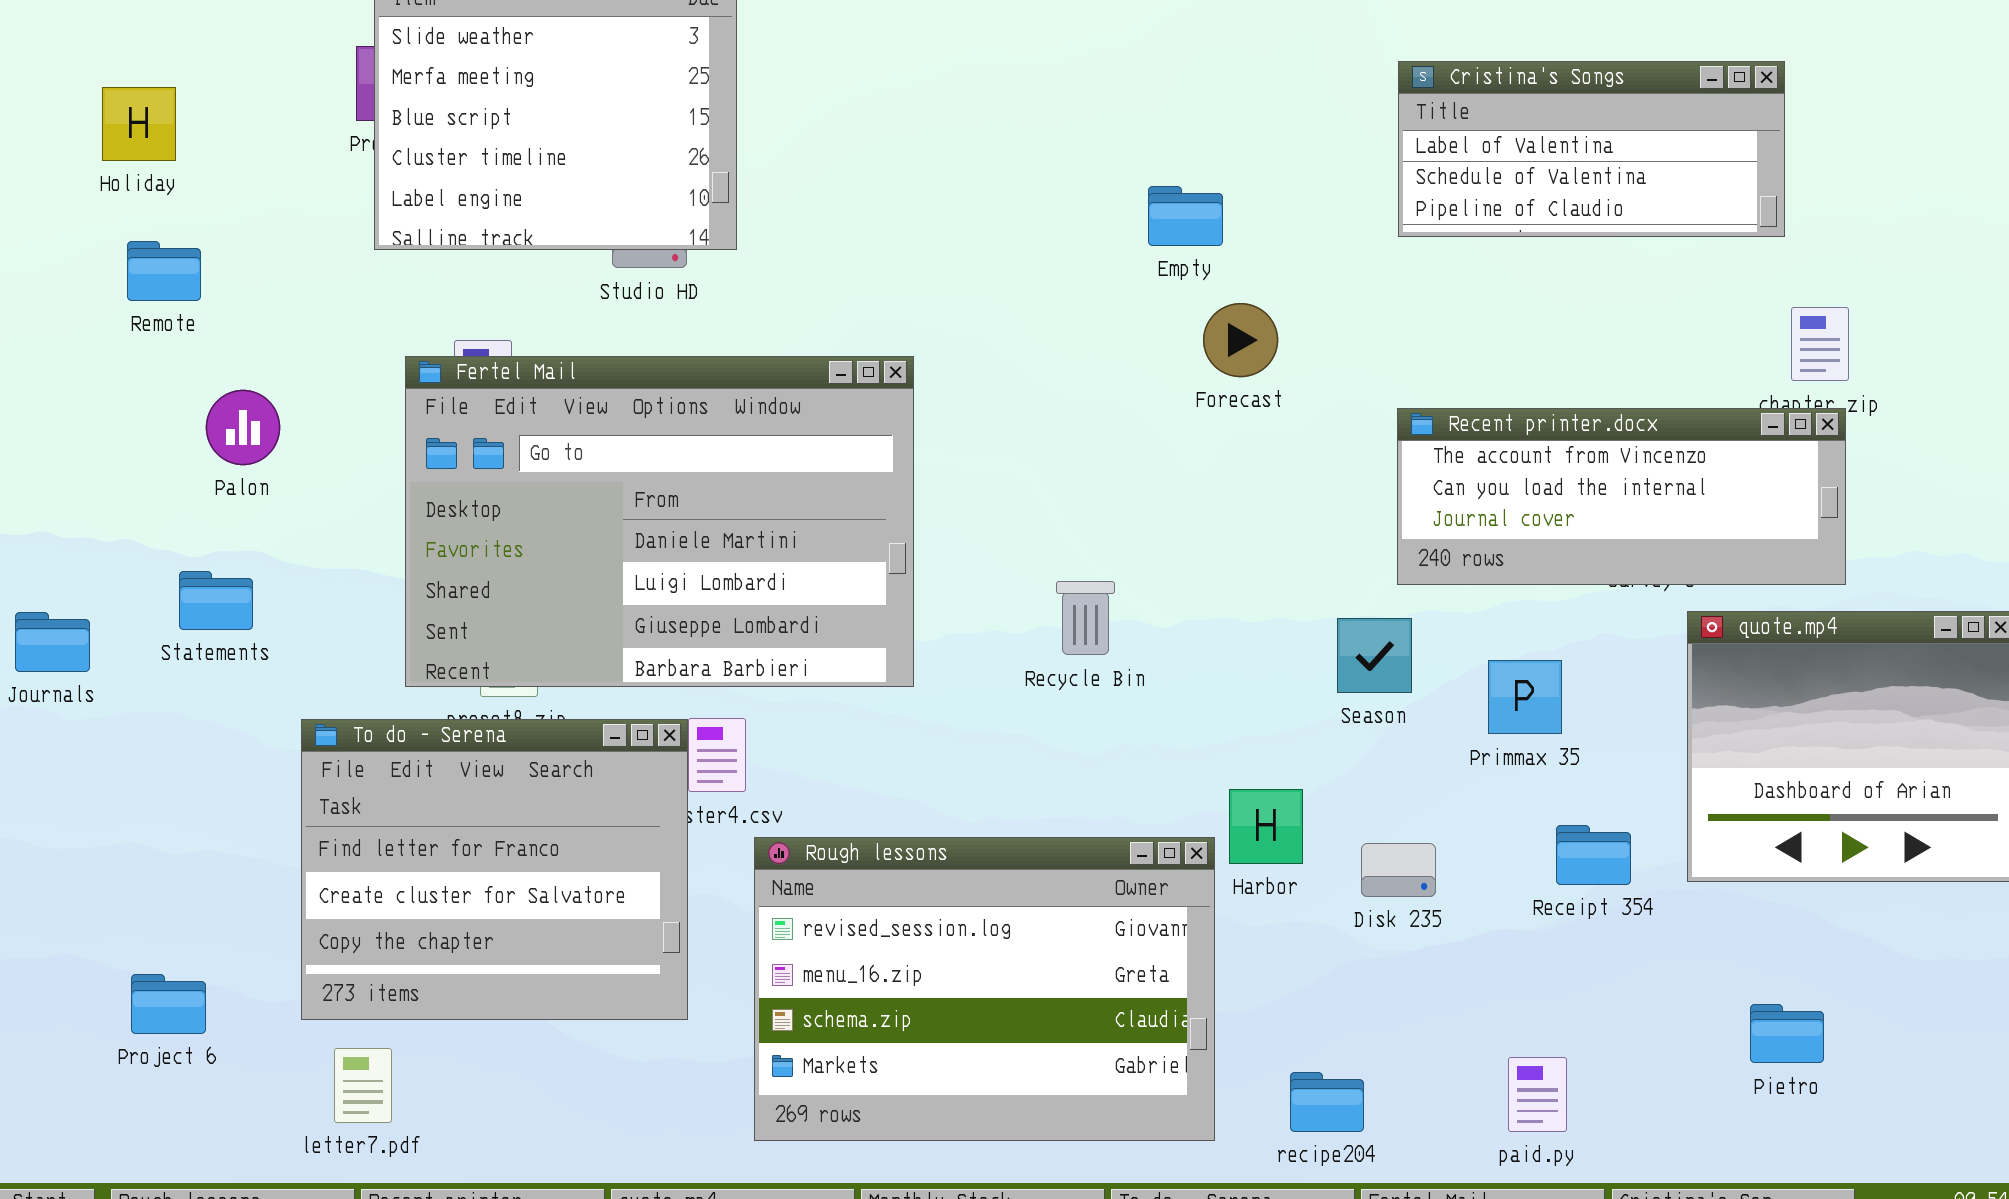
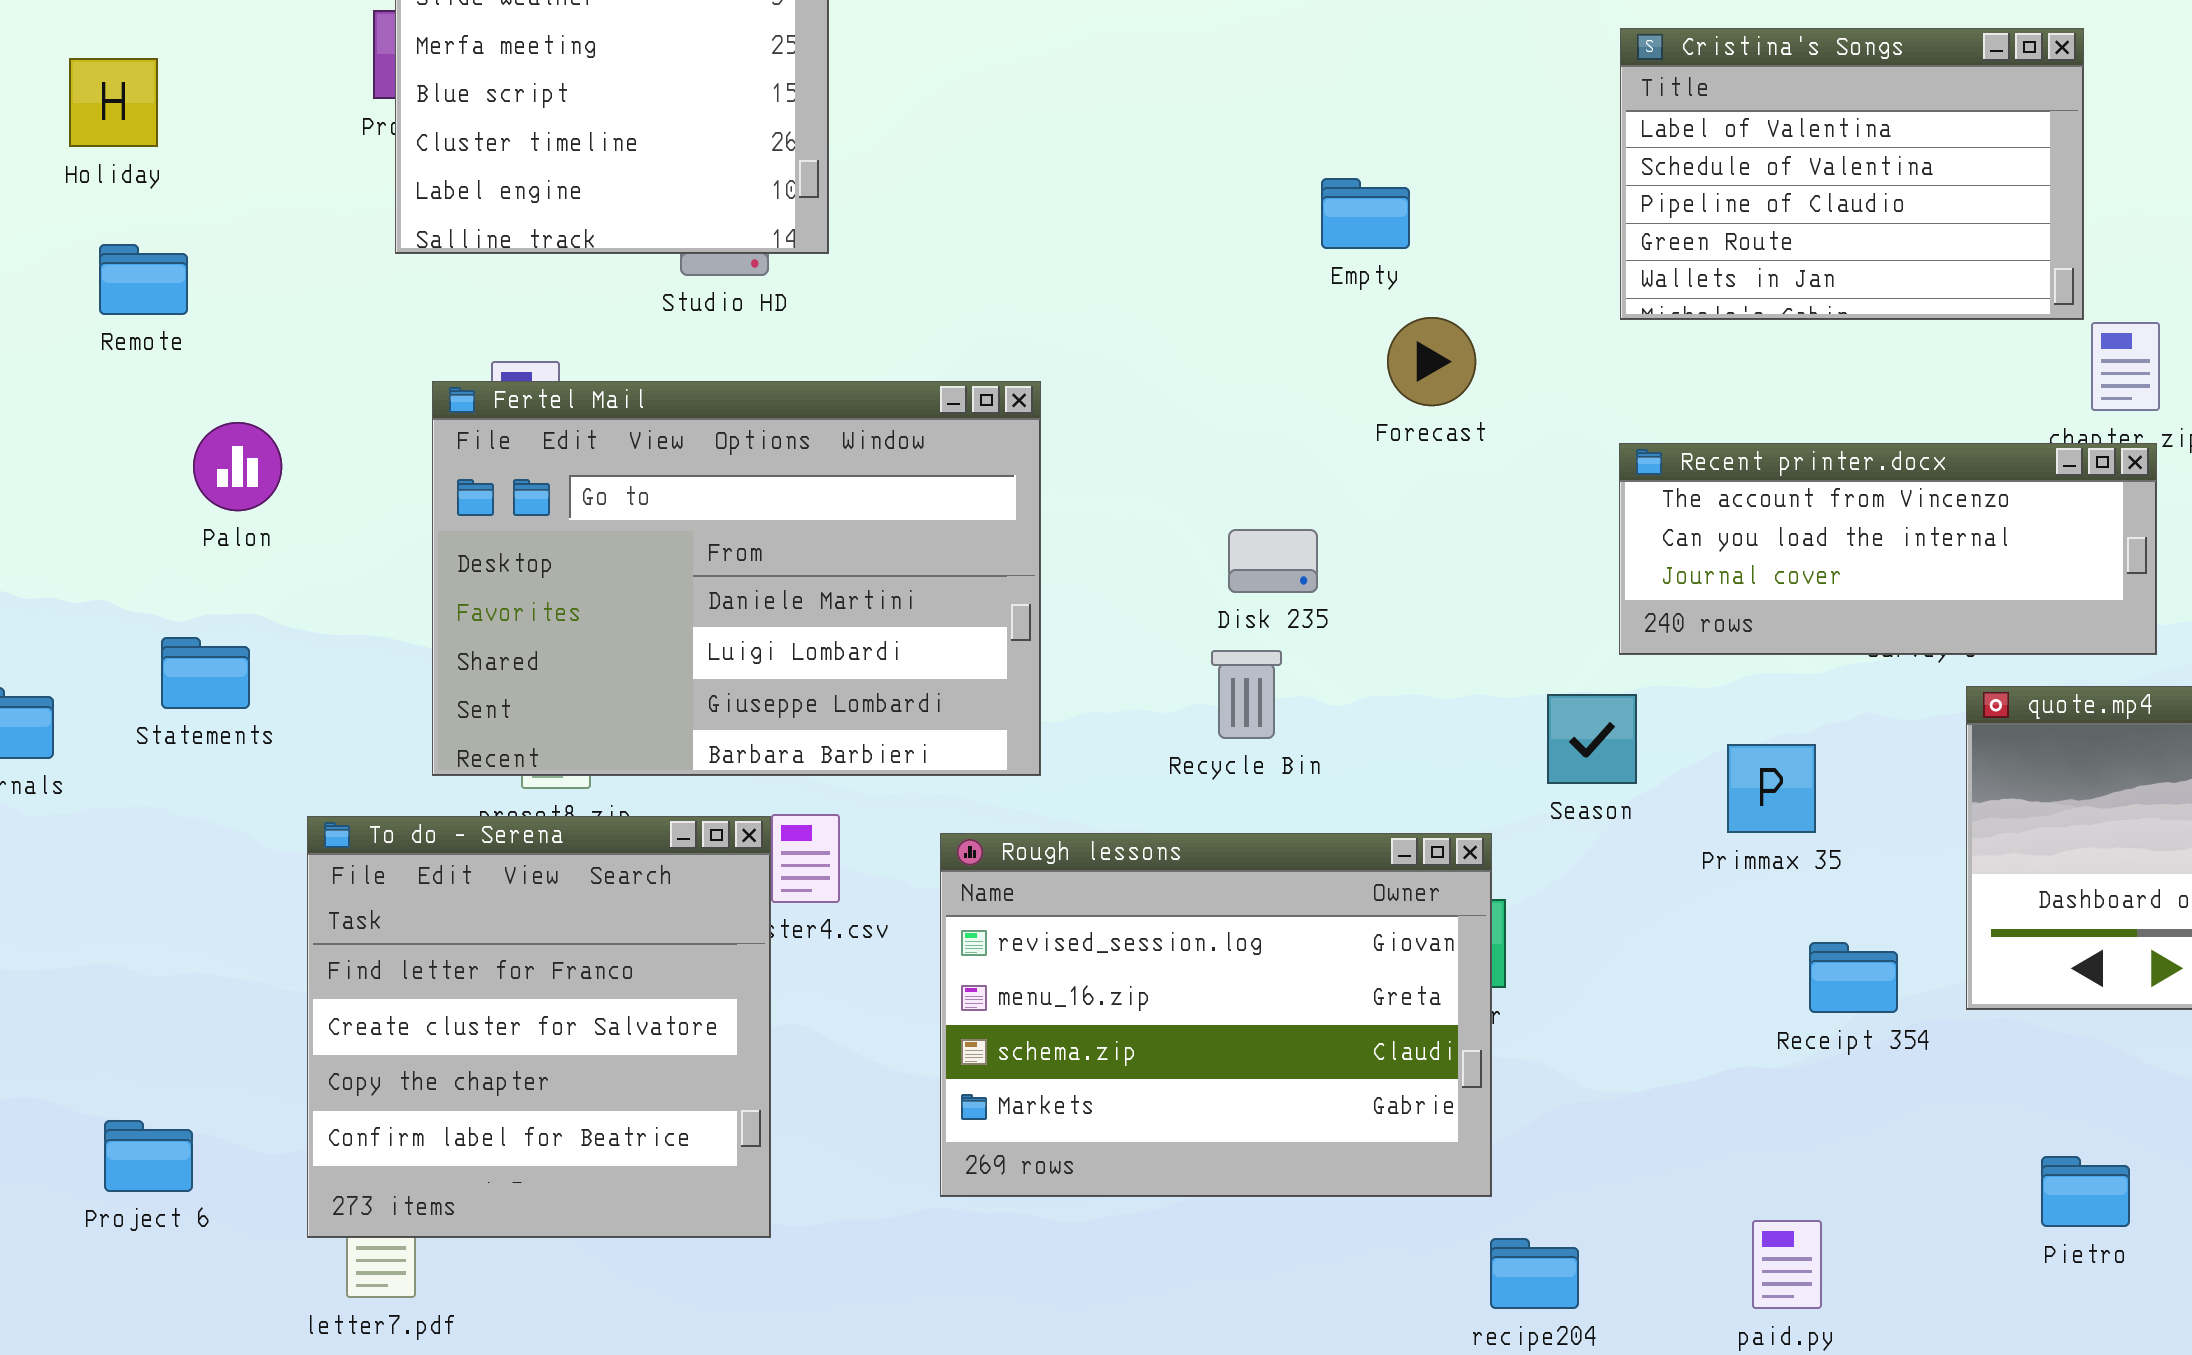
Cristina's Songs: [1398,61,1785,237] -> [1620,28,2084,320], resized
To do - Serena: [301,719,688,1020] -> [307,816,771,1238], resized
Rough lessons: [754,837,1215,1141] -> [940,833,1492,1197], moved
Disk 235: [1361,843,1436,897] -> [1228,529,1318,593], moved

